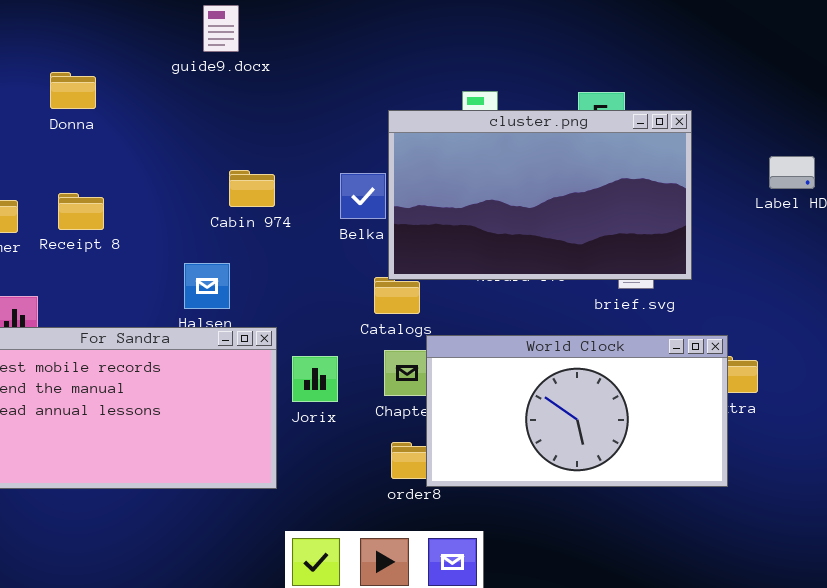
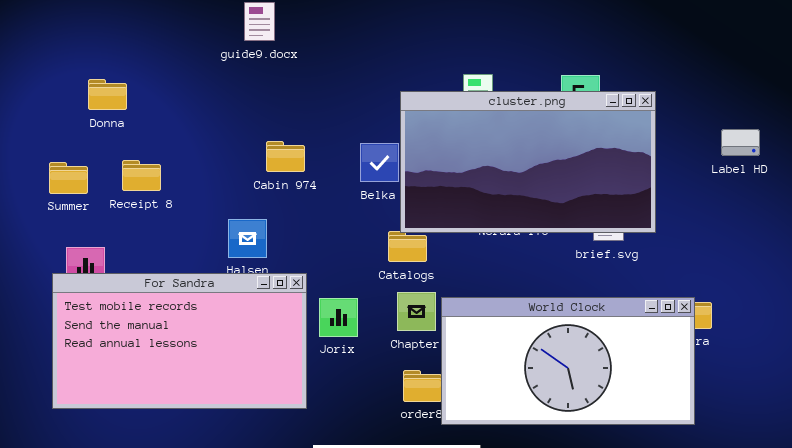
Donna: [50,72,96,109] -> [88,79,127,110], moved
World Clock: [426,335,728,487] -> [441,297,695,425], moved

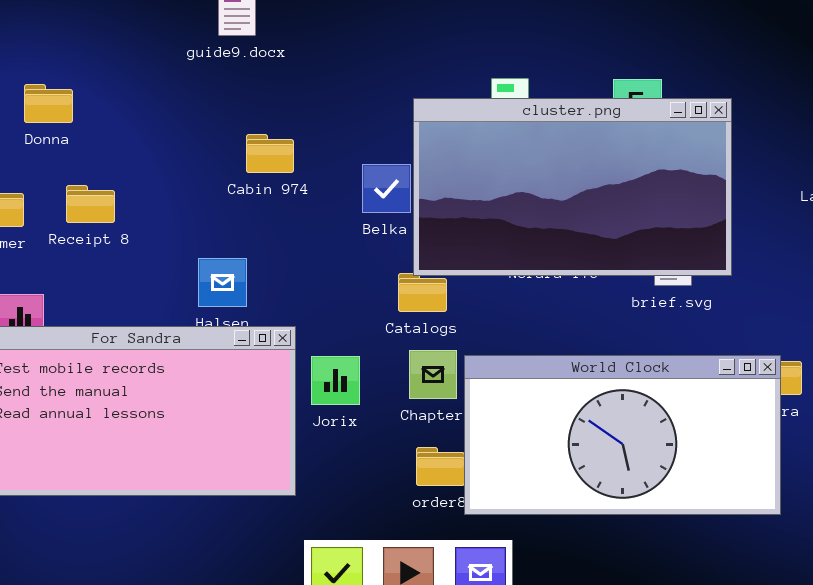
Cabin 974: [266,141,305,172] -> [246,134,294,173], moved

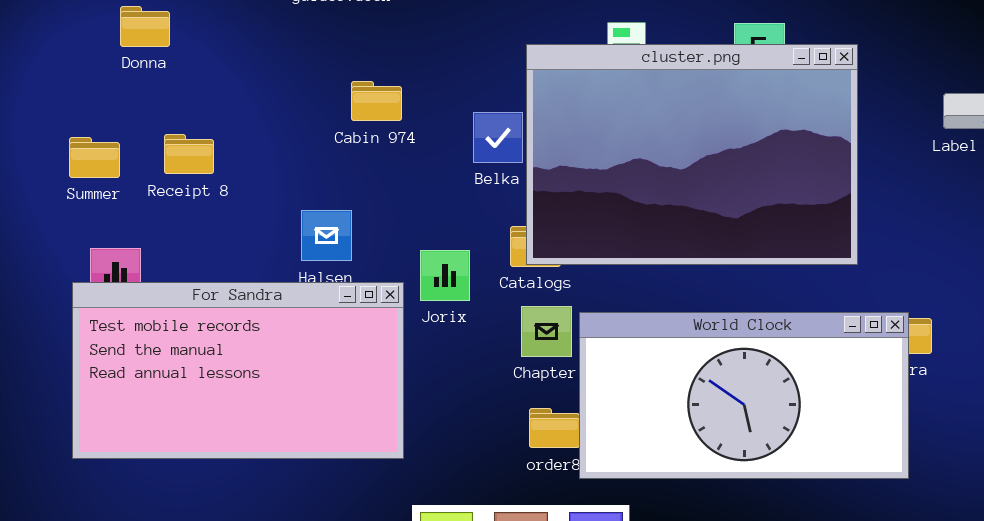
Donna: [24,84,73,123] -> [120,6,170,47], moved
cluster.png: [413,98,732,276] -> [526,44,858,265], resized
Jorix: [311,356,360,405] -> [420,250,470,301], moved

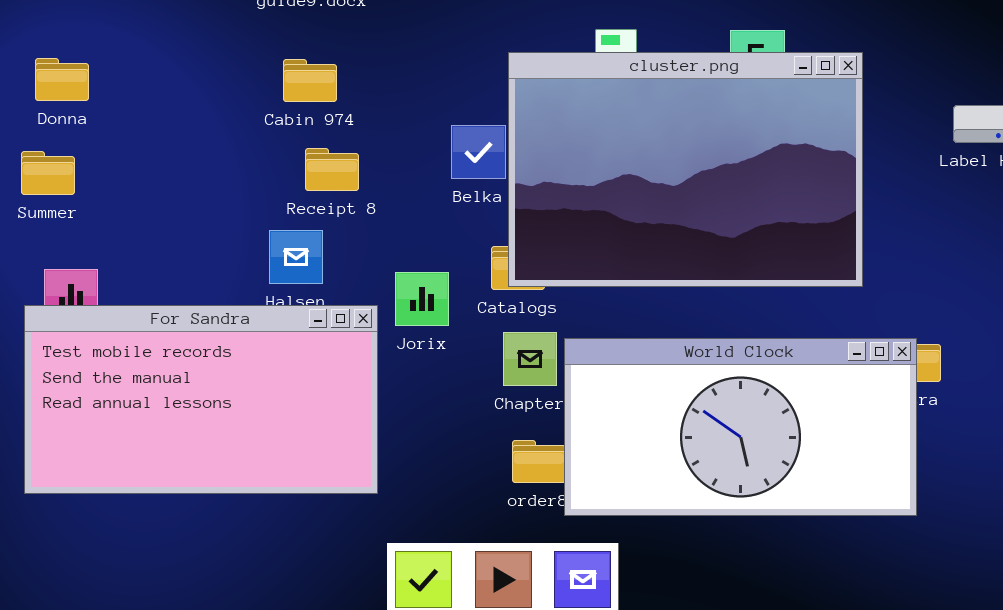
Donna: [120,6,170,47] -> [35,58,89,101], moved
Cabin 974: [351,81,402,121] -> [283,59,337,102], moved
Receipt 8: [164,134,214,174] -> [305,148,359,191], moved

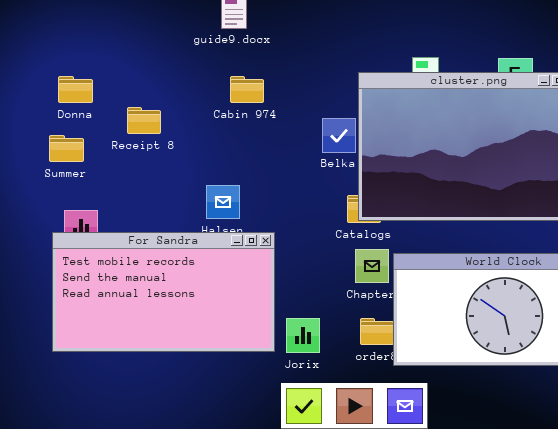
Cabin 974: [283,59,337,102] -> [230,76,264,103], moved
Receipt 8: [305,148,359,191] -> [127,107,161,134], moved
Jorix: [395,272,449,326] -> [286,318,320,353], moved

